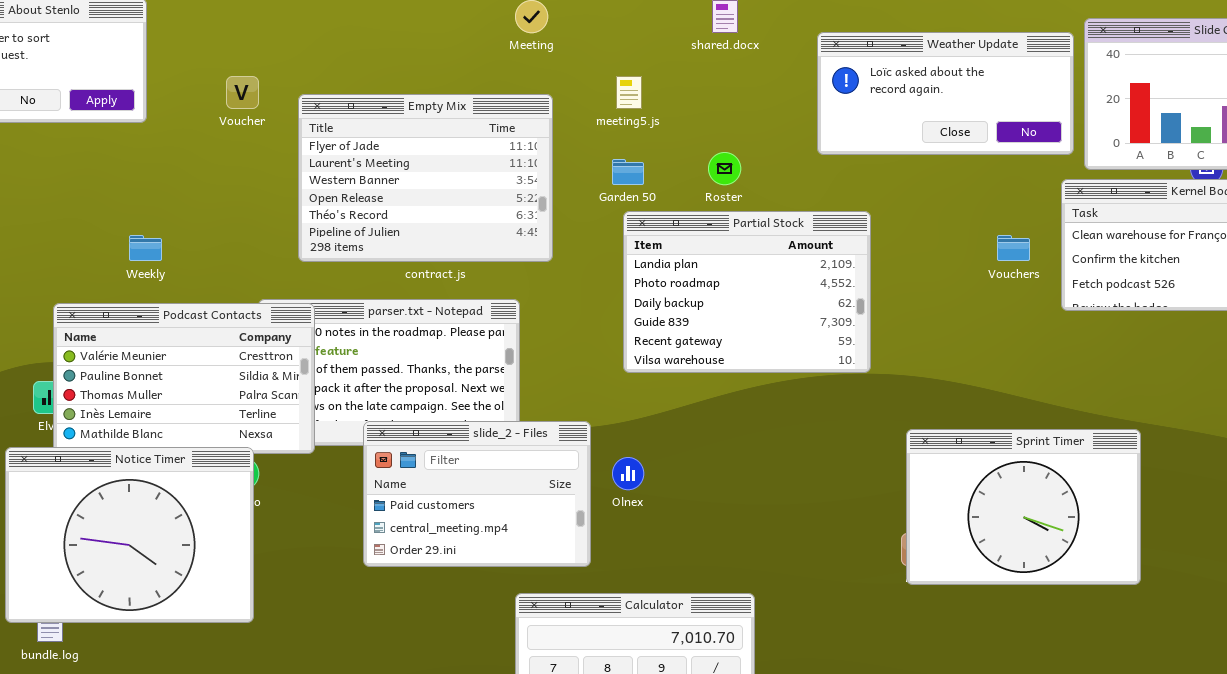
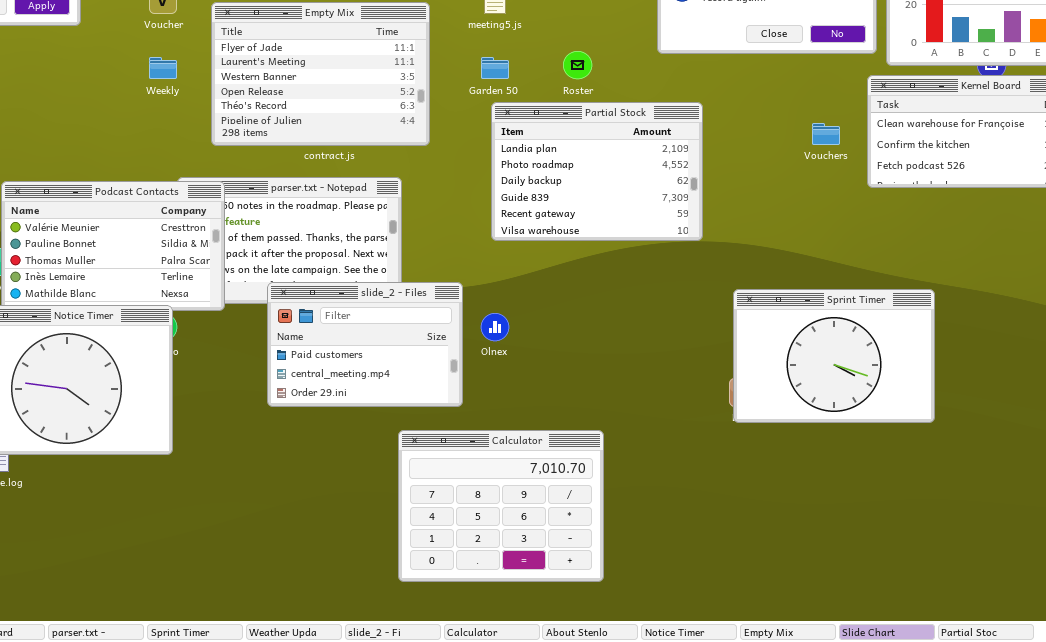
Weekly: [129,235,162,261] -> [149,57,177,79], moved

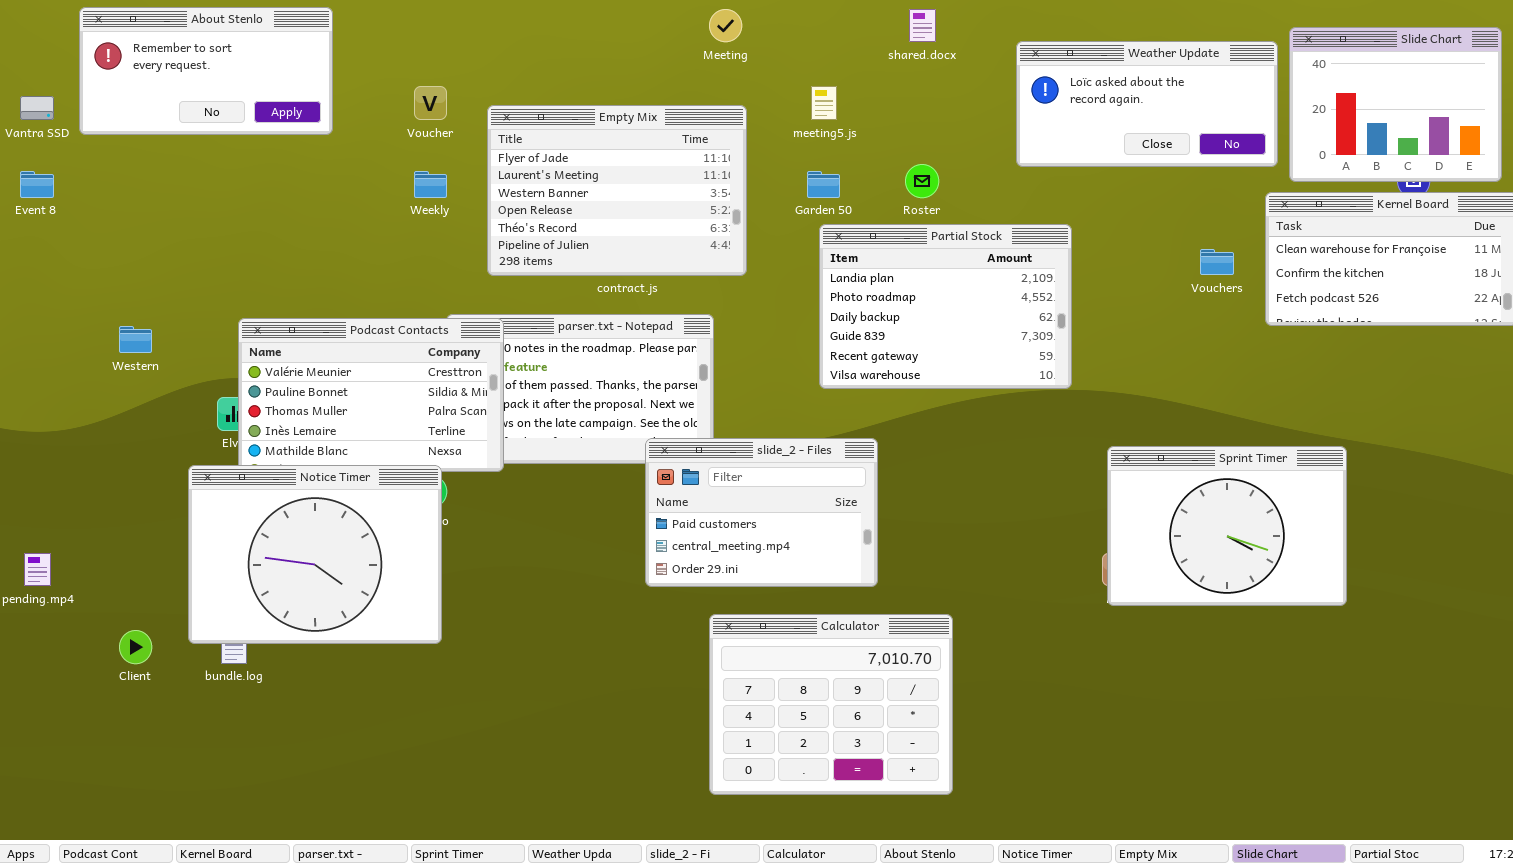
slide_2 - Files: [267,282,463,407] -> [645,438,878,587], moved

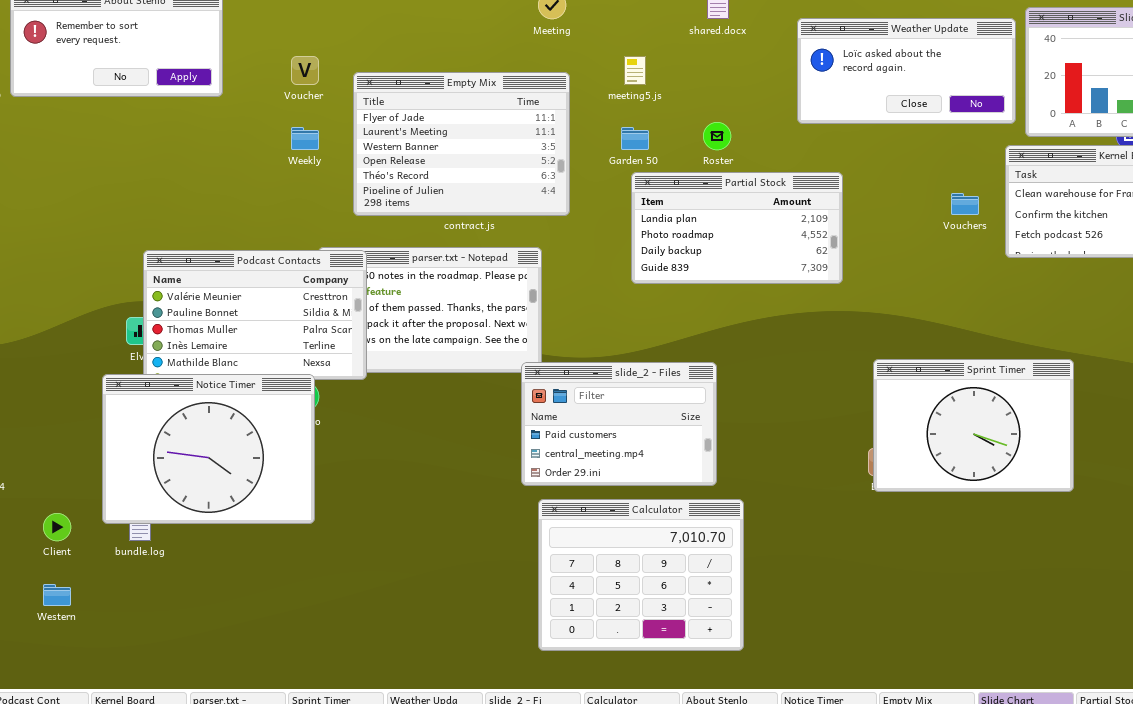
Partial Stock: [819,224,1072,389] -> [631,172,843,284], resized
Western: [119,326,152,353] -> [43,584,71,606], moved
slide_2 - Files: [645,438,878,587] -> [521,362,717,486], moved

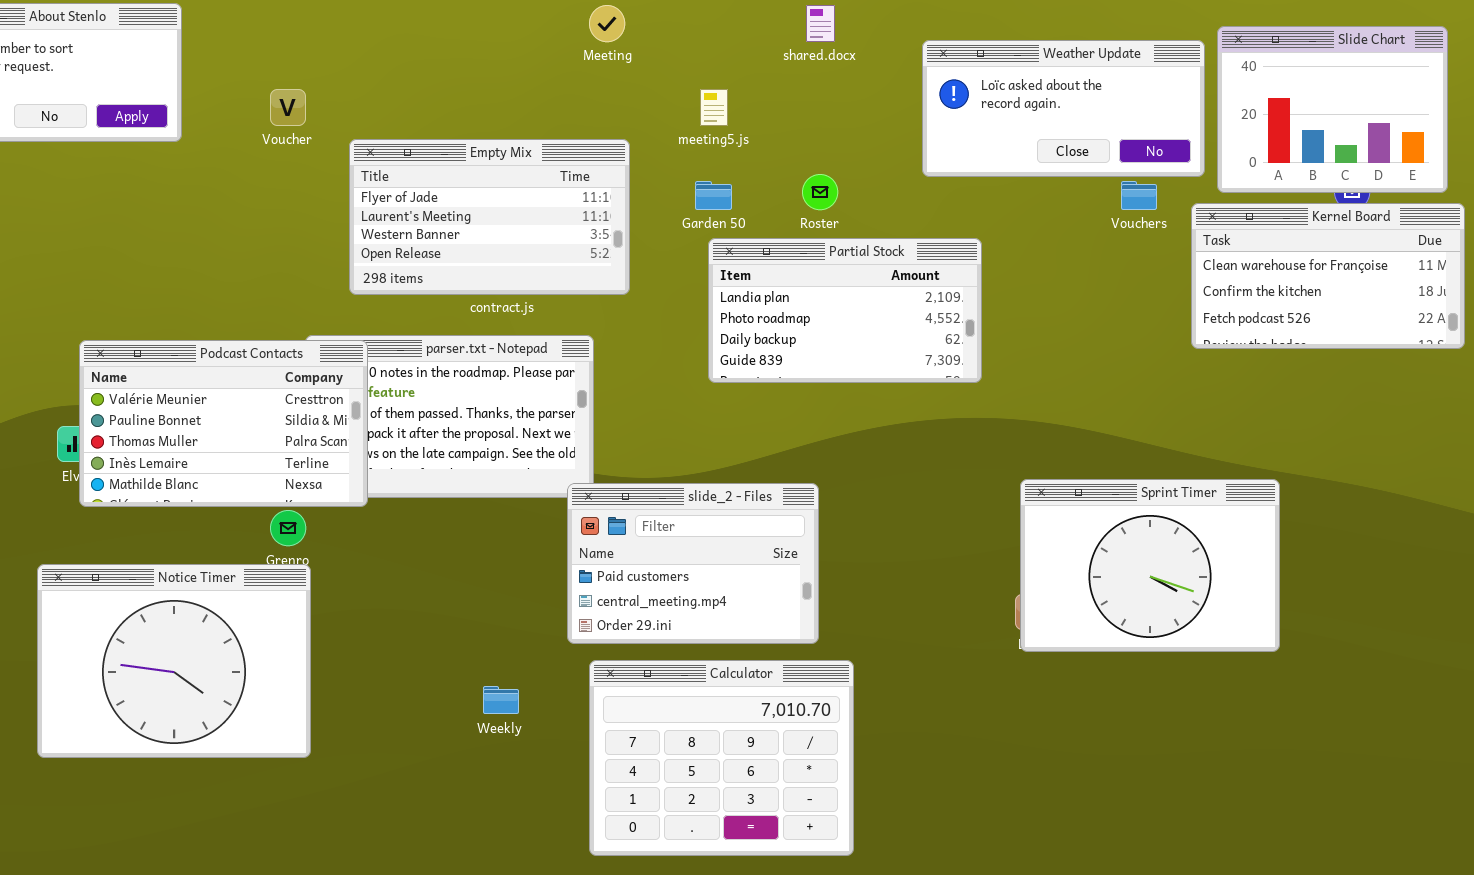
Empty Mix: [353,72,570,216] -> [349,139,630,295], resized
Weekly: [291,127,319,150] -> [483,686,519,714], moved
Vouchers: [951,193,979,215] -> [1121,181,1157,210], moved
Notice Timer: [102,374,315,524] -> [37,564,311,758], moved

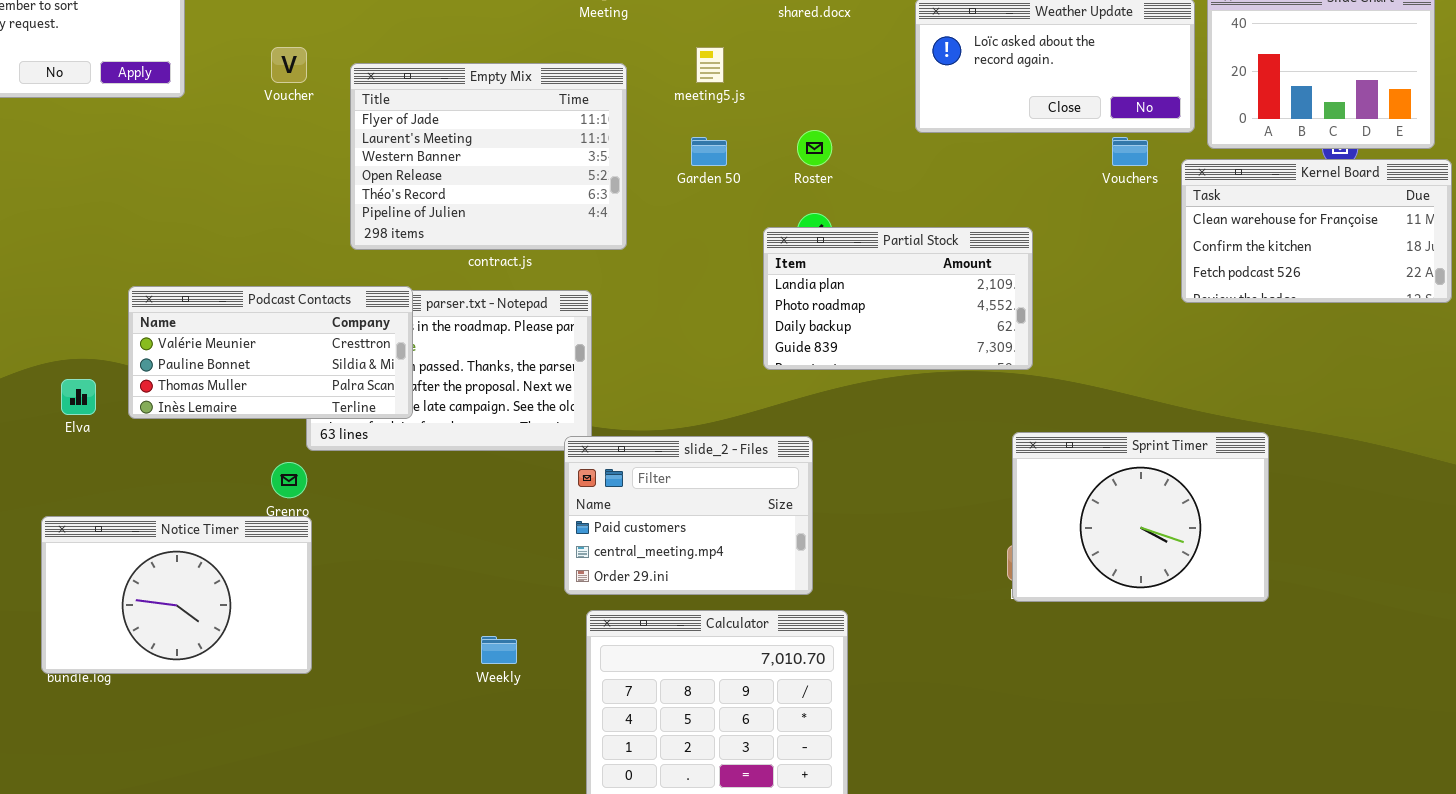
Empty Mix: [349,139,630,295] -> [350,63,627,250], resized
Partial Stock: [708,238,982,383] -> [763,227,1033,370], moved
Podcast Contacts: [79,340,368,507] -> [128,286,413,419], moved, resized
Notice Timer: [37,564,311,758] -> [41,516,312,674], resized

